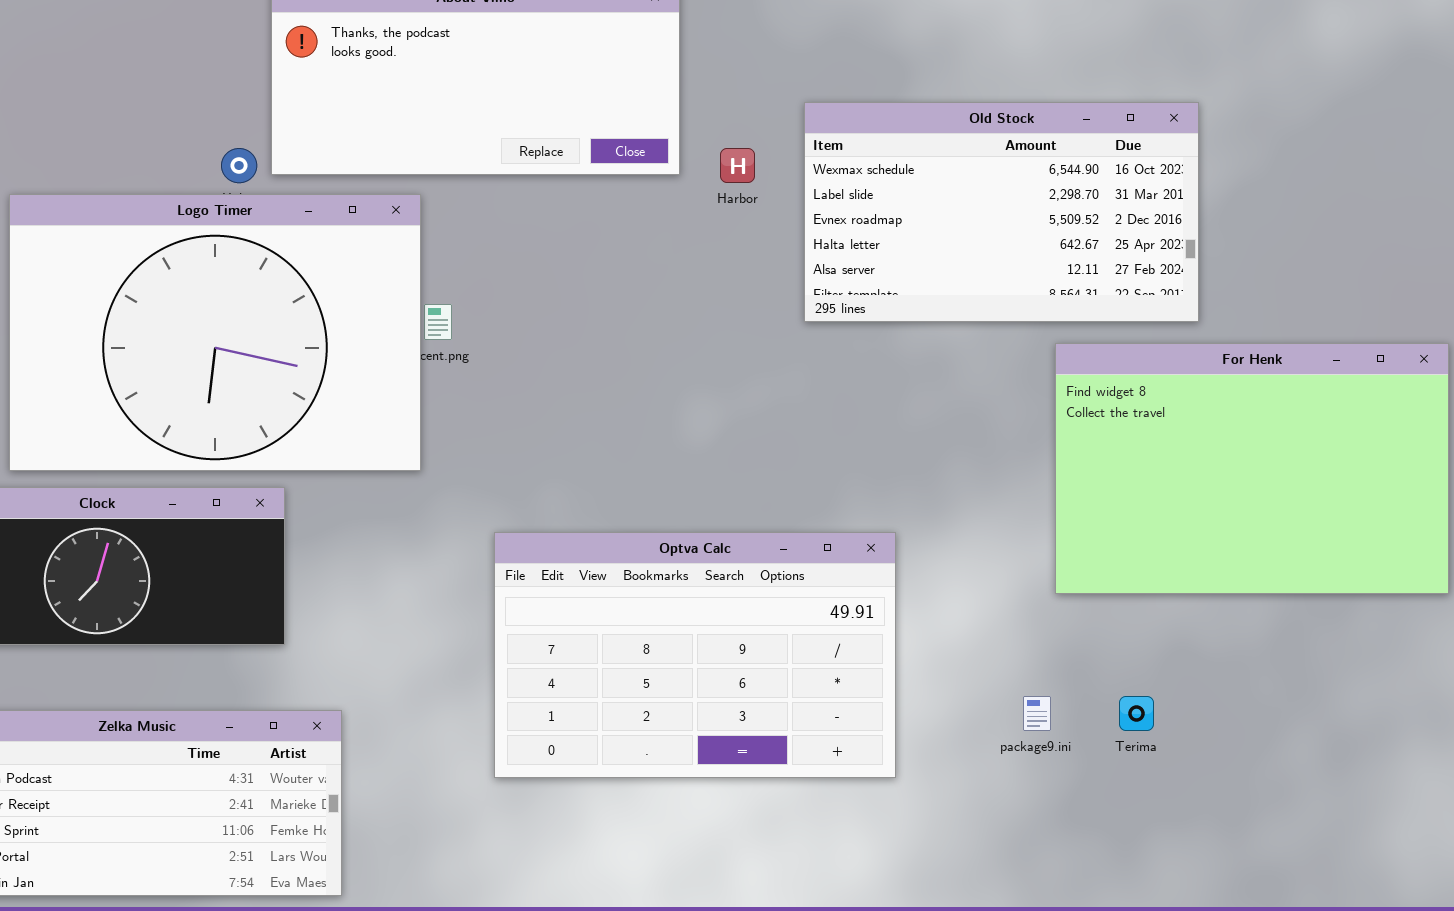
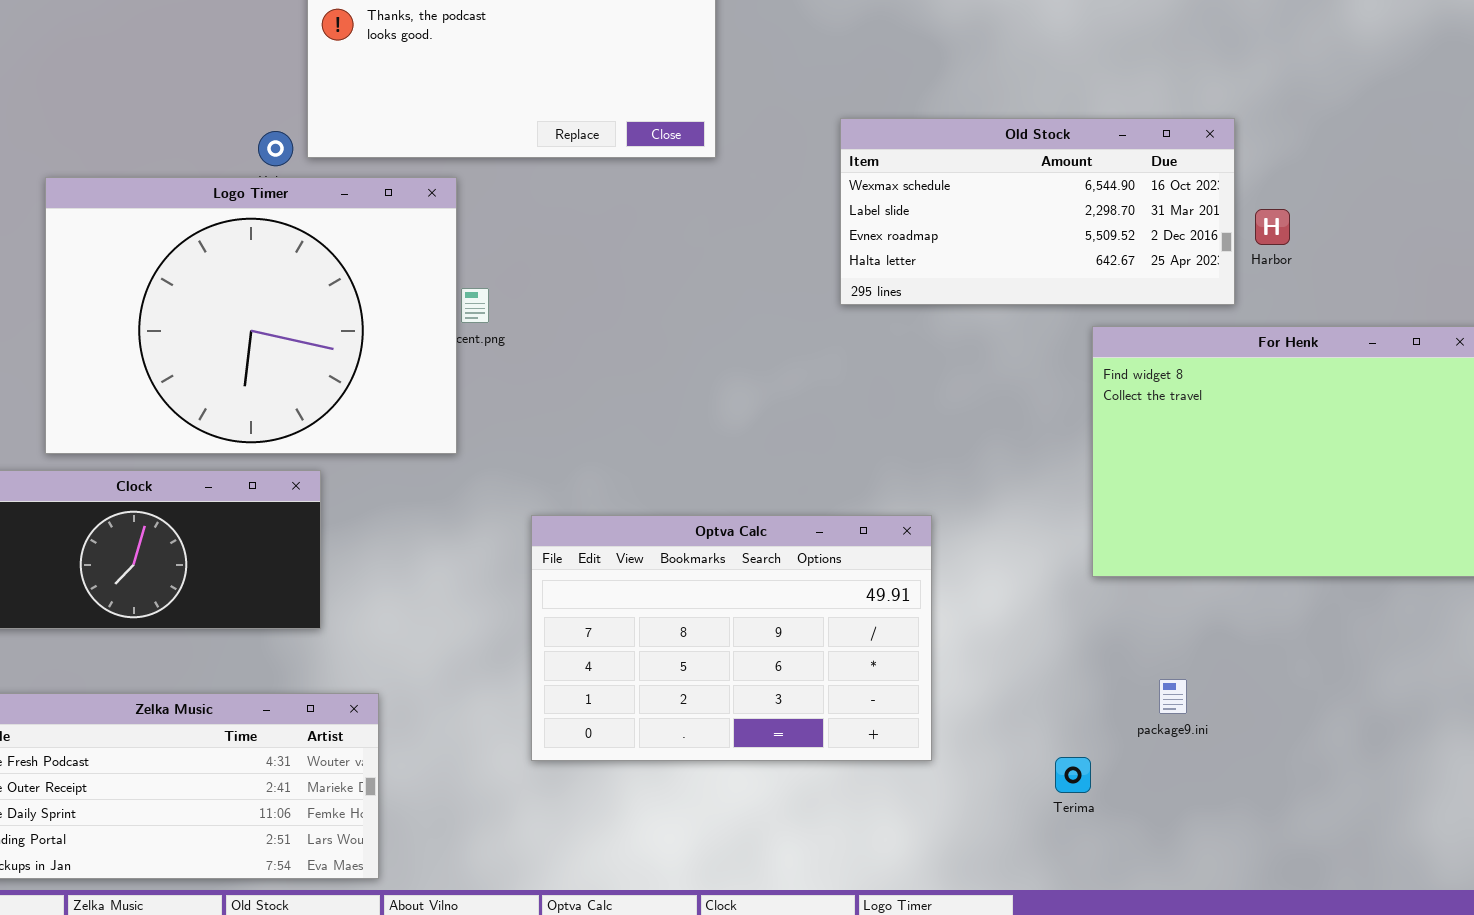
Old Stock: [804,102,1199,322] -> [840,118,1235,305], resized
Harbor: [720,148,755,183] -> [1255,209,1290,245], moved
package9.ini: [1023,696,1051,731] -> [1159,679,1187,714], moved
Terima: [1119,696,1154,731] -> [1055,757,1091,793], moved

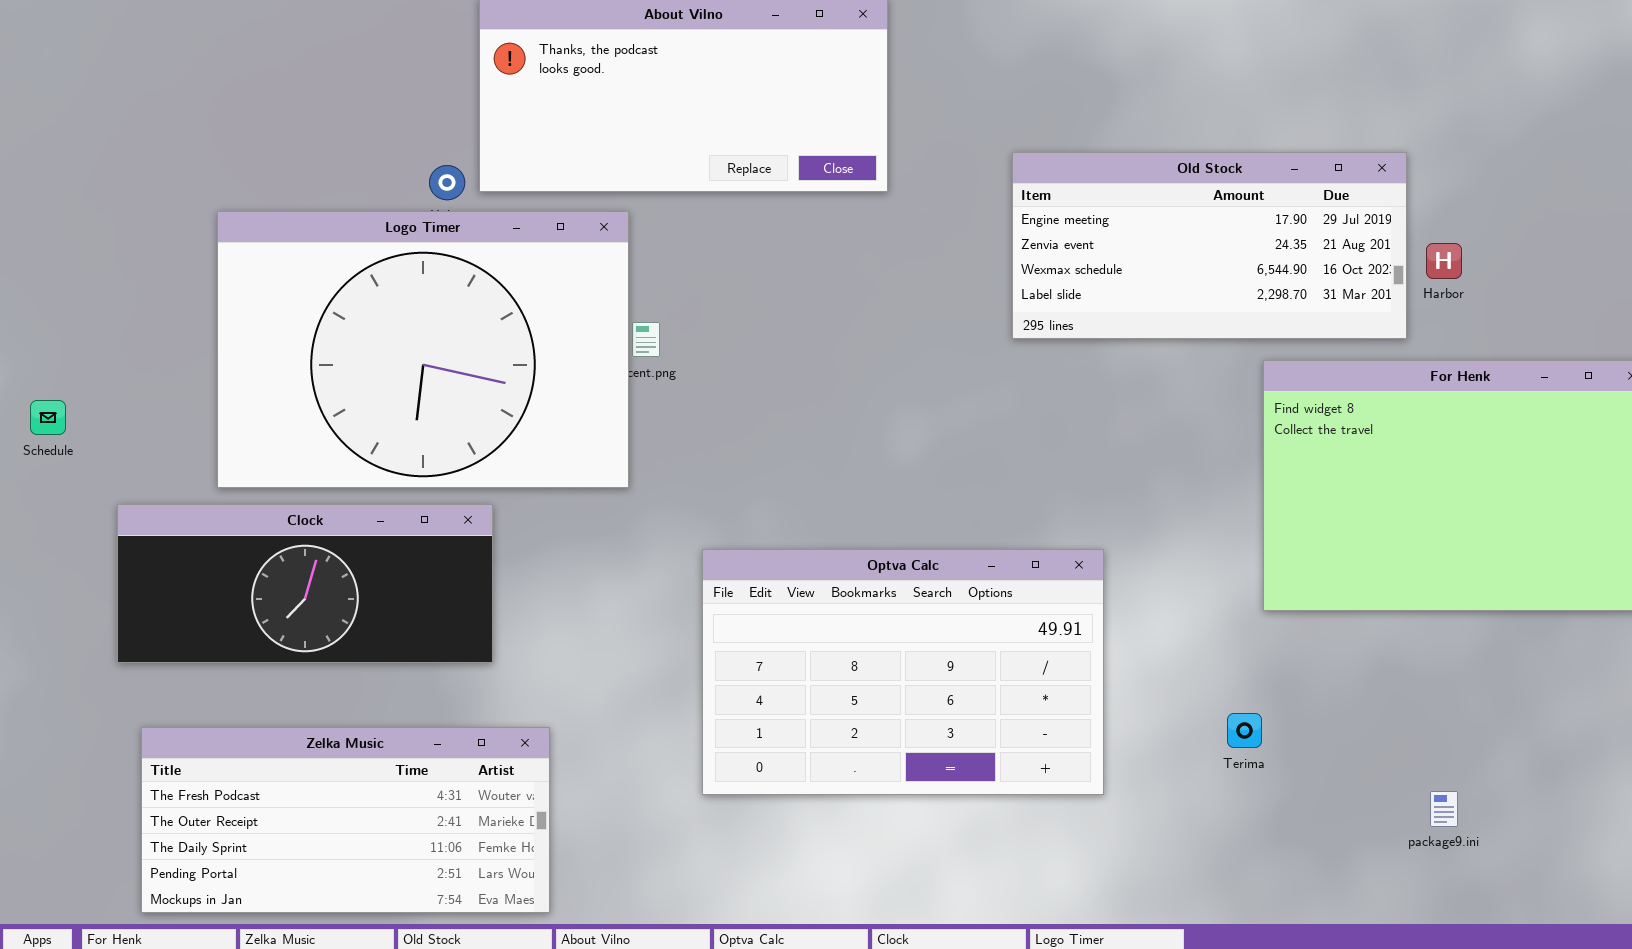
Old Stock: [840,118,1235,305] -> [1012,152,1407,339], scrolled up 2 rows
package9.ini: [1159,679,1187,714] -> [1430,791,1458,827], moved
Terima: [1055,757,1091,793] -> [1227,713,1262,748], moved

